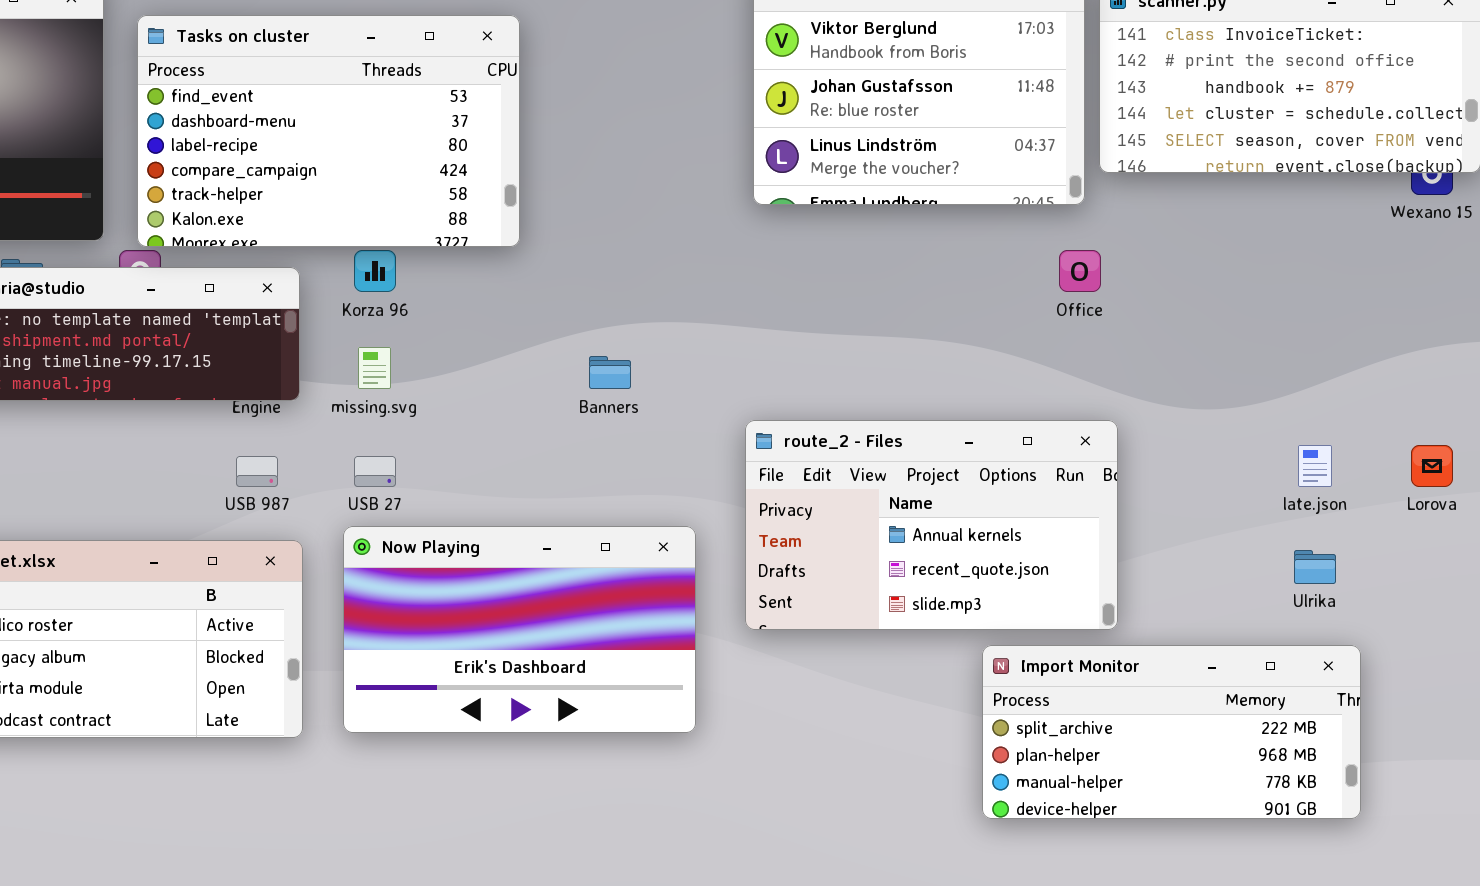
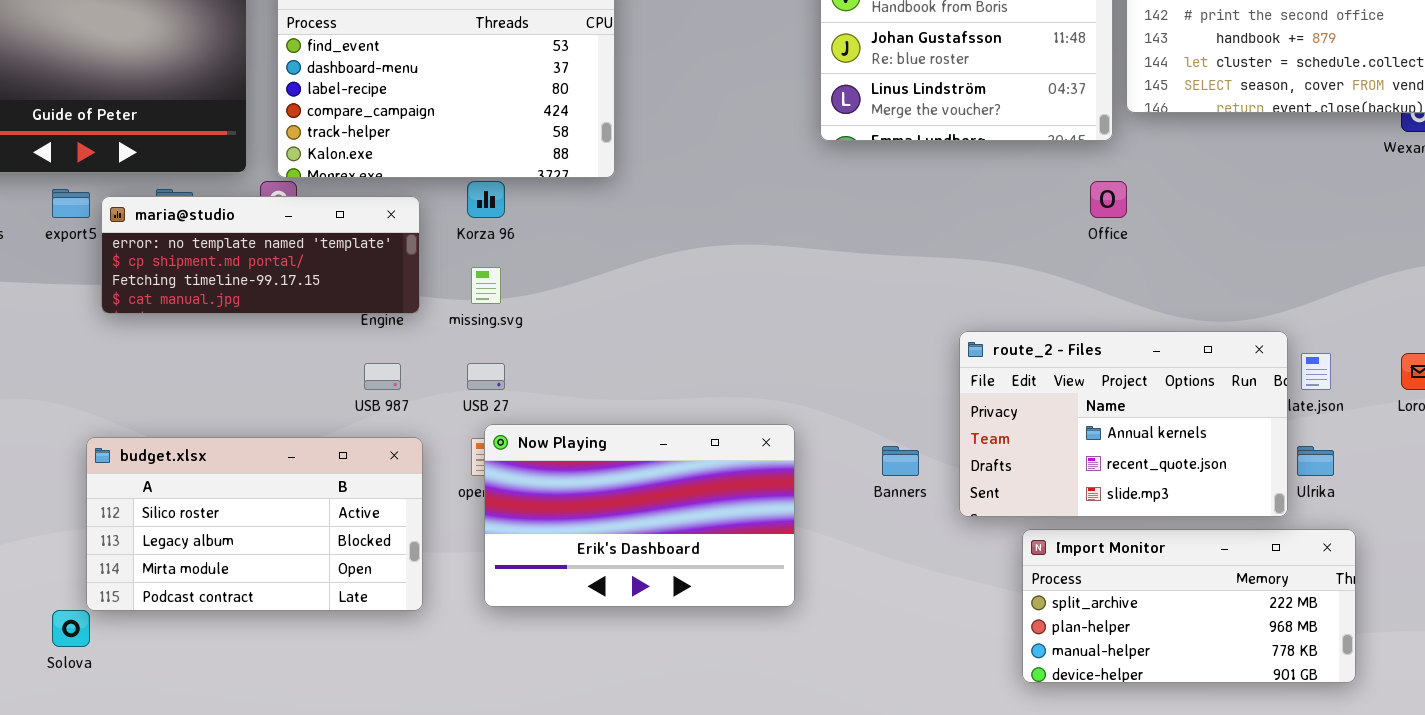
Banners: [589,356,631,389] -> [882,446,919,476], moved
route_2 - Files: [745,420,1118,630] -> [959,331,1288,517], moved
Now Playing: [343,526,696,733] -> [484,424,795,607], moved

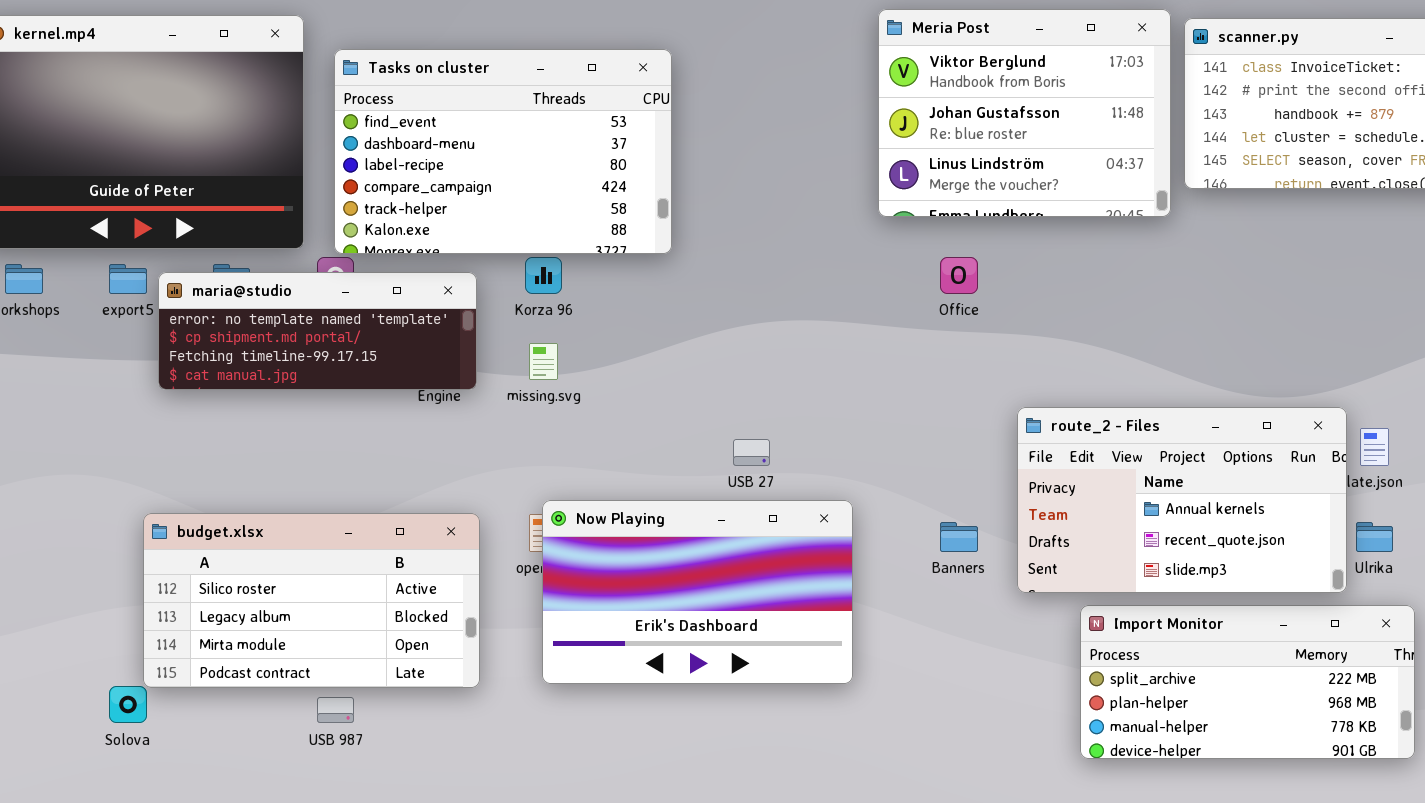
Office: [1090,181,1127,218] -> [940,257,978,294], moved
USB 987: [364,363,401,390] -> [317,697,354,723], moved
USB 27: [467,363,505,390] -> [733,439,770,466], moved

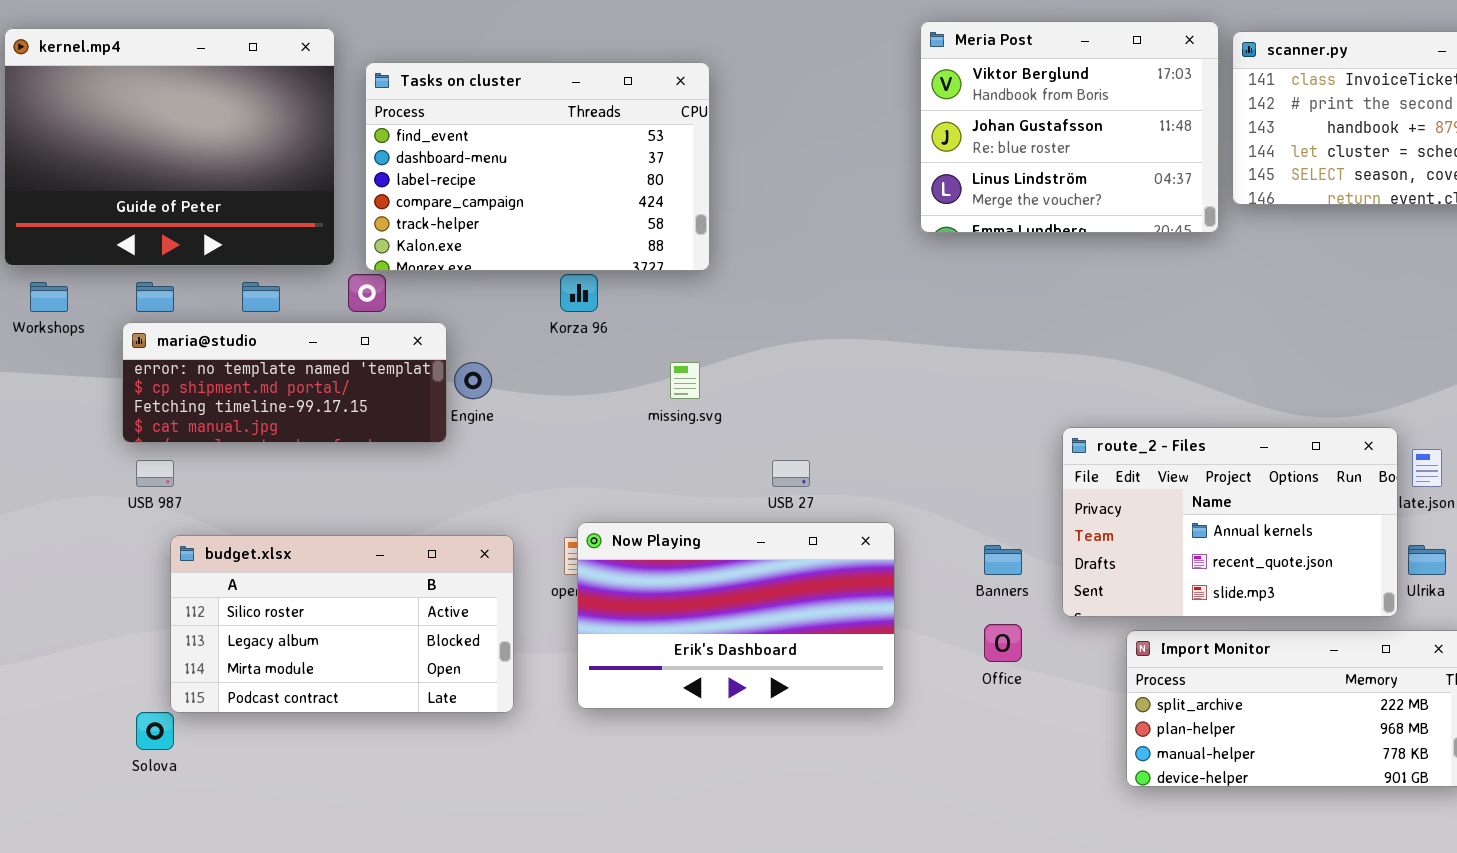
Office: [940,257,978,294] -> [984,624,1022,662], moved
maria@studio: [158,272,477,390] -> [122,322,447,443], moved
missing.svg: [529,343,558,380] -> [670,362,700,399], moved
USB 987: [317,697,354,723] -> [136,460,174,487], moved

